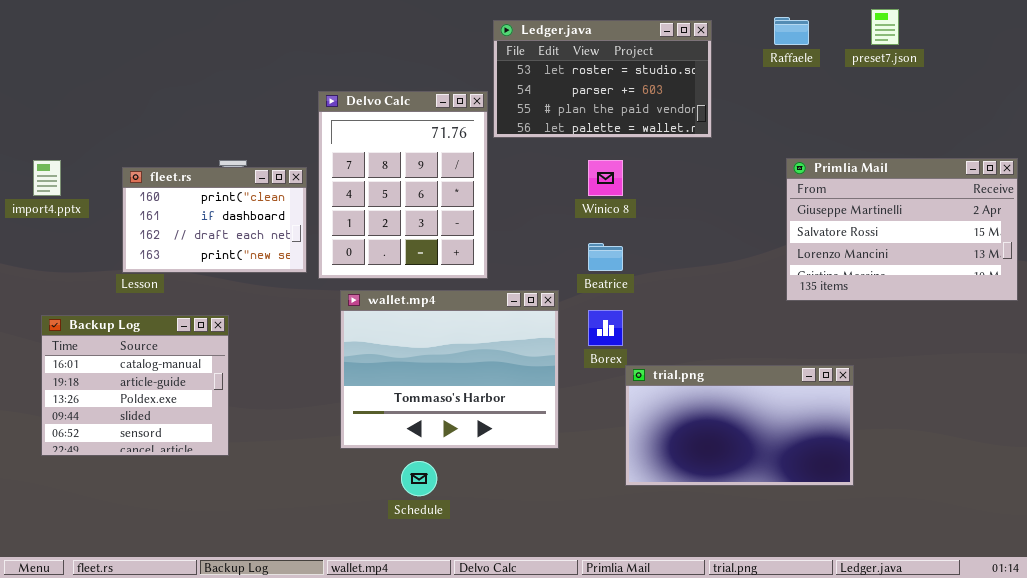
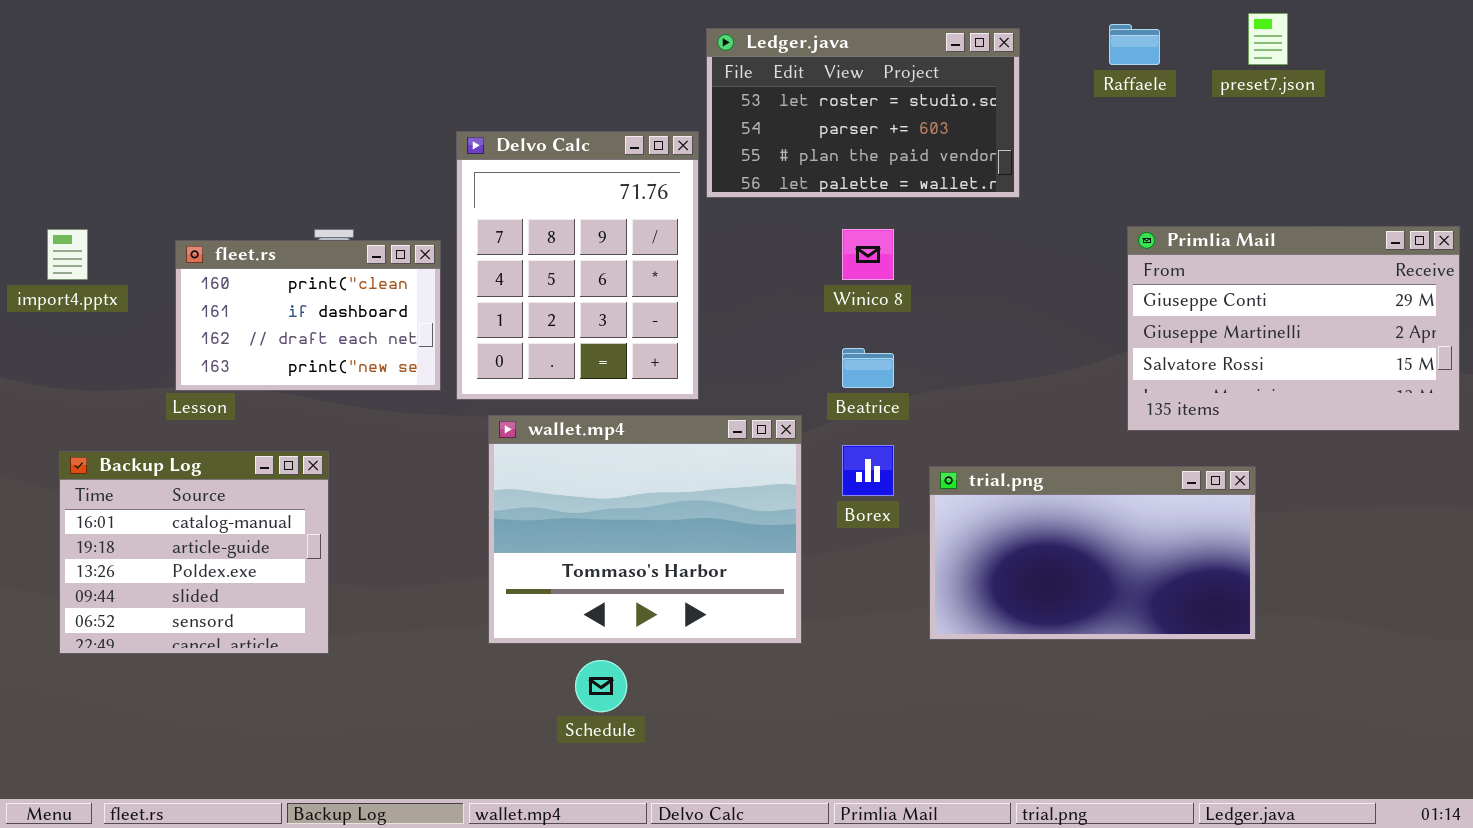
Primlia Mail: [786,158,1018,301] -> [1127,226,1460,431], scrolled up 1 row
trial.png: [625,365,854,486] -> [929,466,1256,640], moved

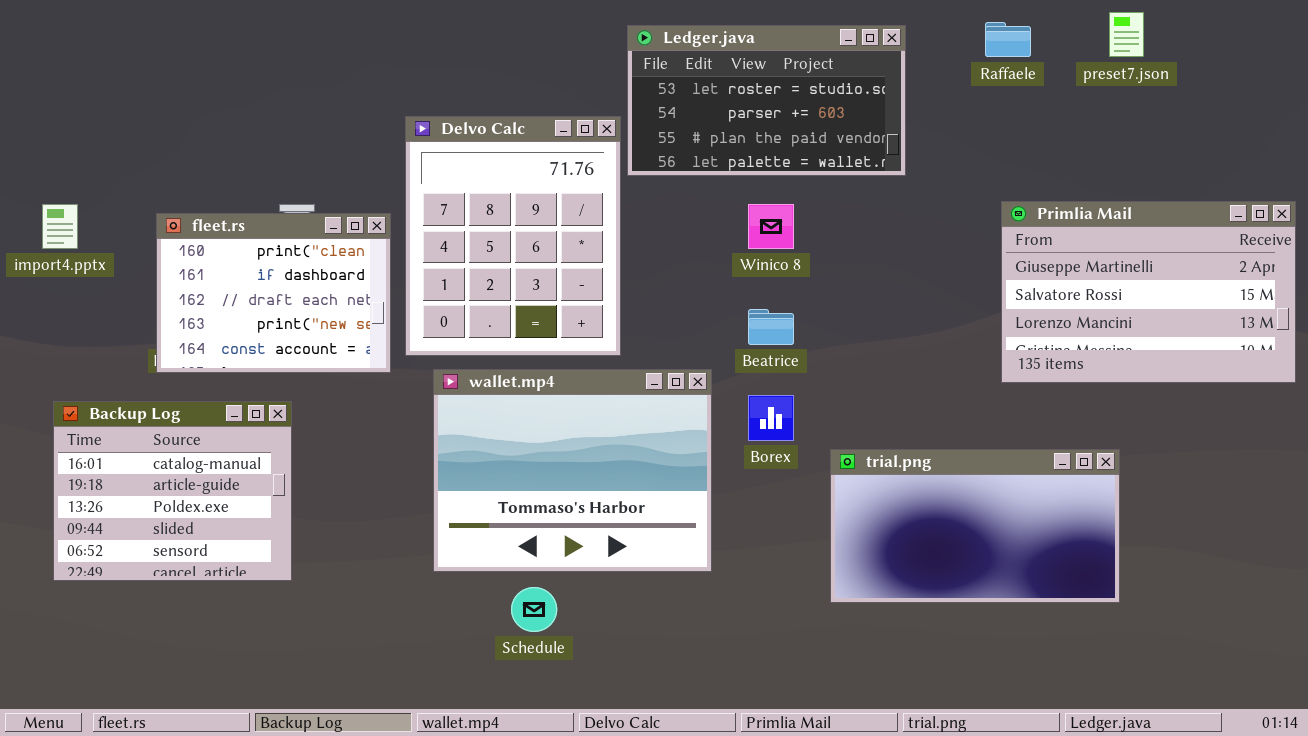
Primlia Mail: [1127,226,1460,431] -> [1001,201,1296,383], scrolled down 1 row
fleet.rs: [175,240,441,391] -> [156,213,391,373], resized
trial.png: [929,466,1256,640] -> [830,449,1120,603], moved

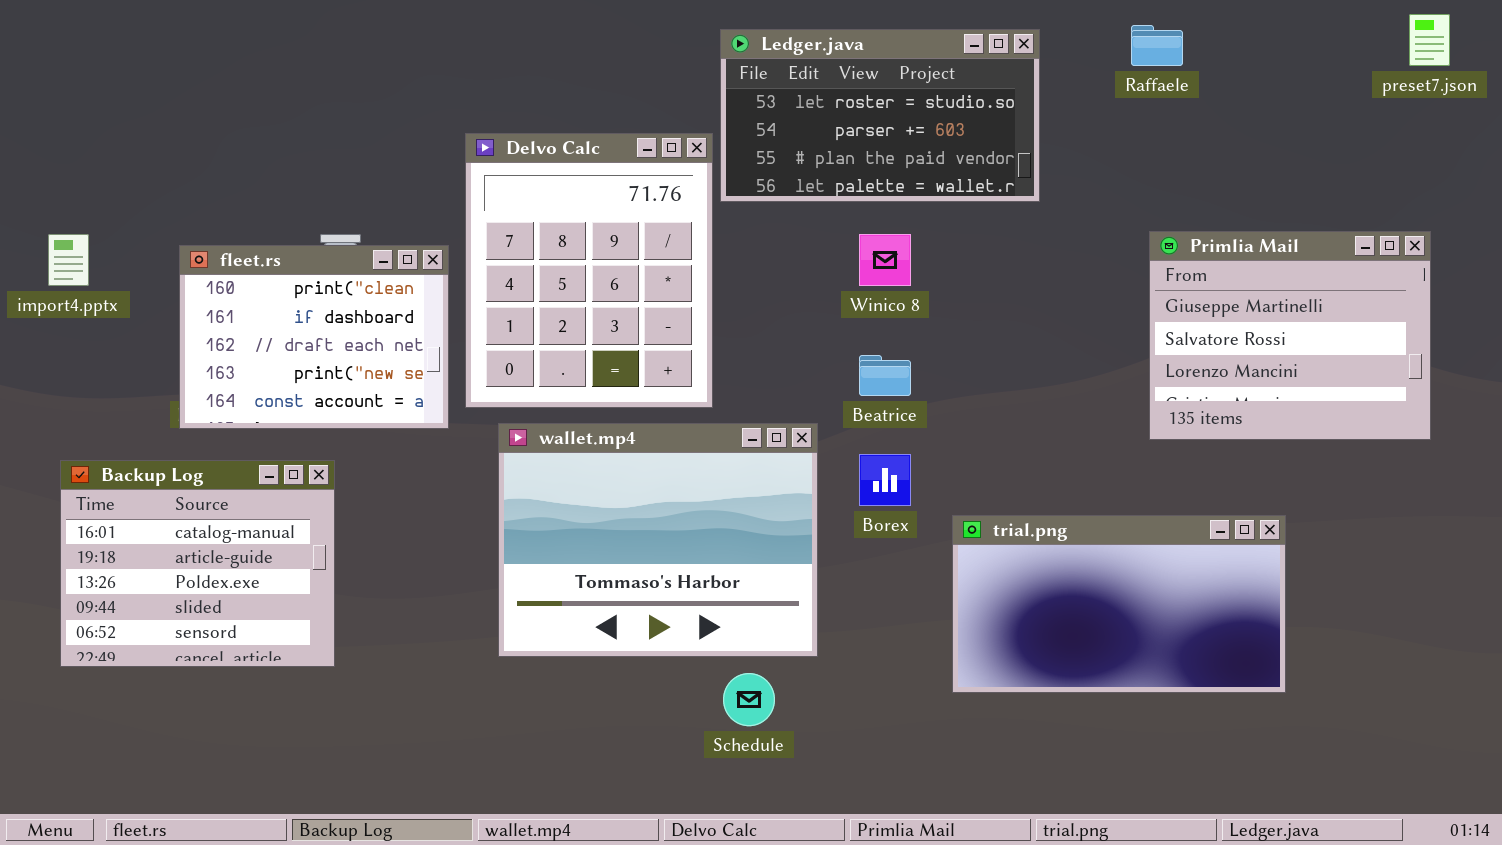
preset7.json: [1109,12,1144,57] -> [1409,14,1450,66], moved
Primlia Mail: [1001,201,1296,383] -> [1149,231,1431,440], resized
Schedule: [511,587,557,632] -> [723,673,775,726], moved

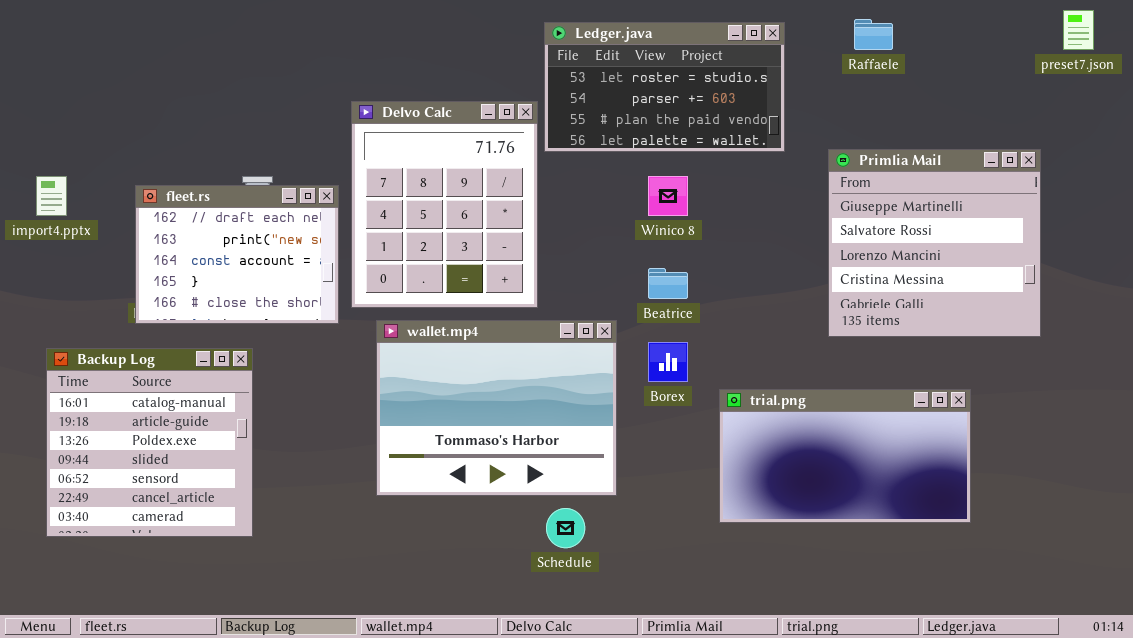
Primlia Mail: [1149,231,1431,440] -> [828,149,1041,337], moved, resized
fleet.rs: [179,245,449,429] -> [135,185,339,324], scrolled down 2 rows
Backup Log: [60,460,335,667] -> [46,348,253,537], resized

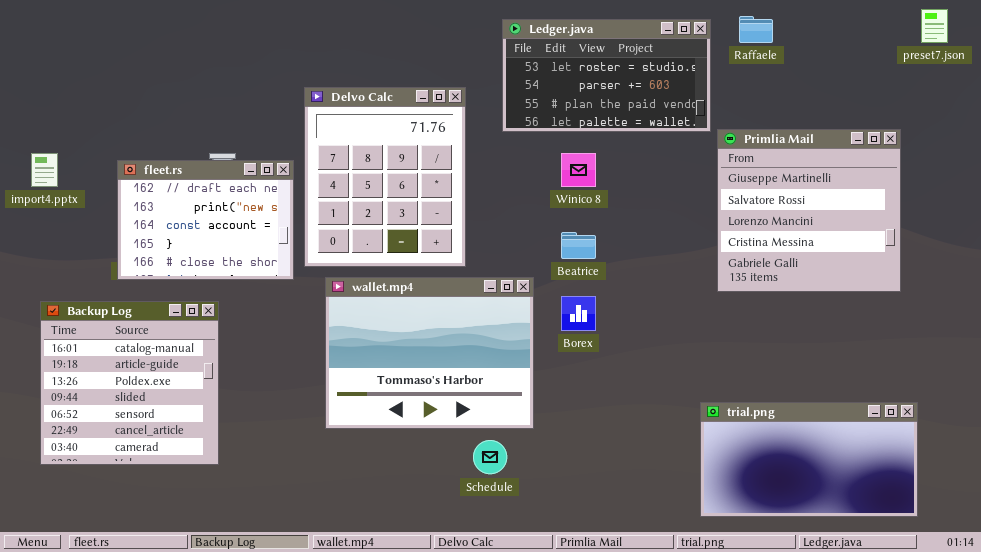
Ledger.java: [544,22,785,152] -> [502,19,711,132], moved
trial.png: [719,389,971,523] -> [700,402,918,517], moved

